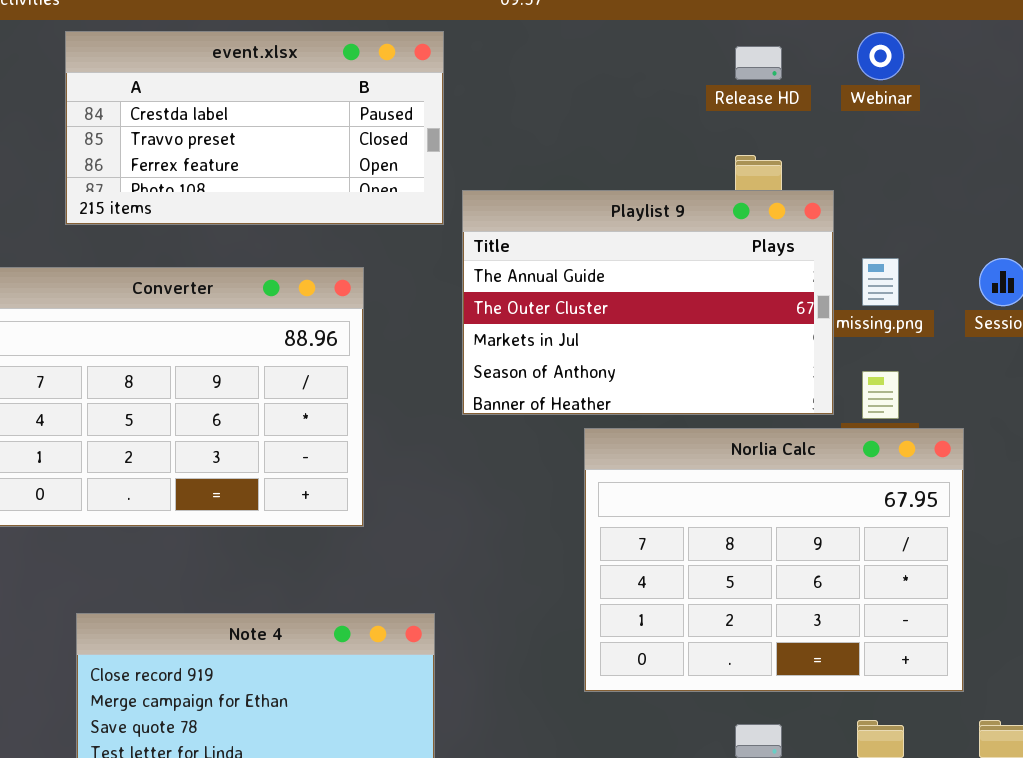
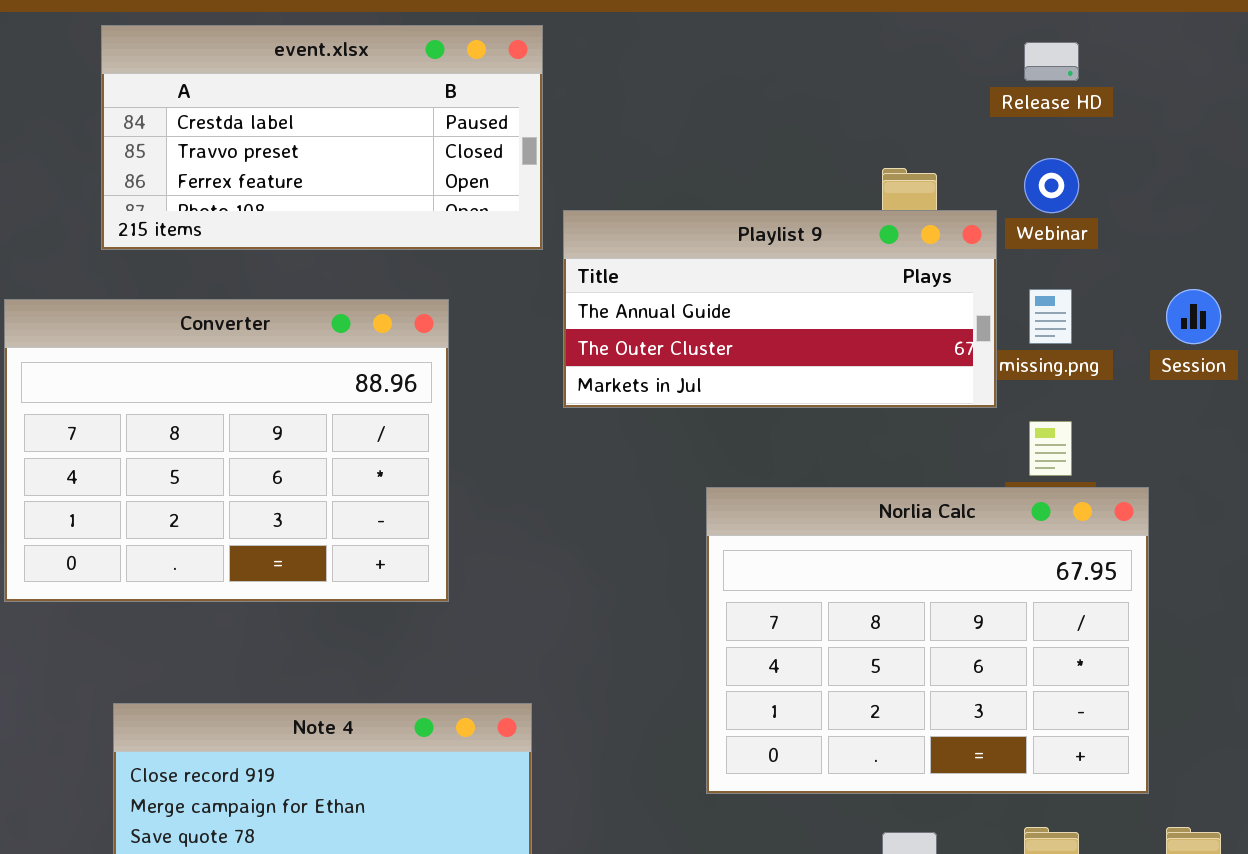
Webinar: [857,32,904,80] -> [1024,158,1079,213], moved
Release HD: [735,46,782,80] -> [1024,42,1079,81], moved
Playlist 9: [462,190,834,415] -> [563,210,997,408], resized

